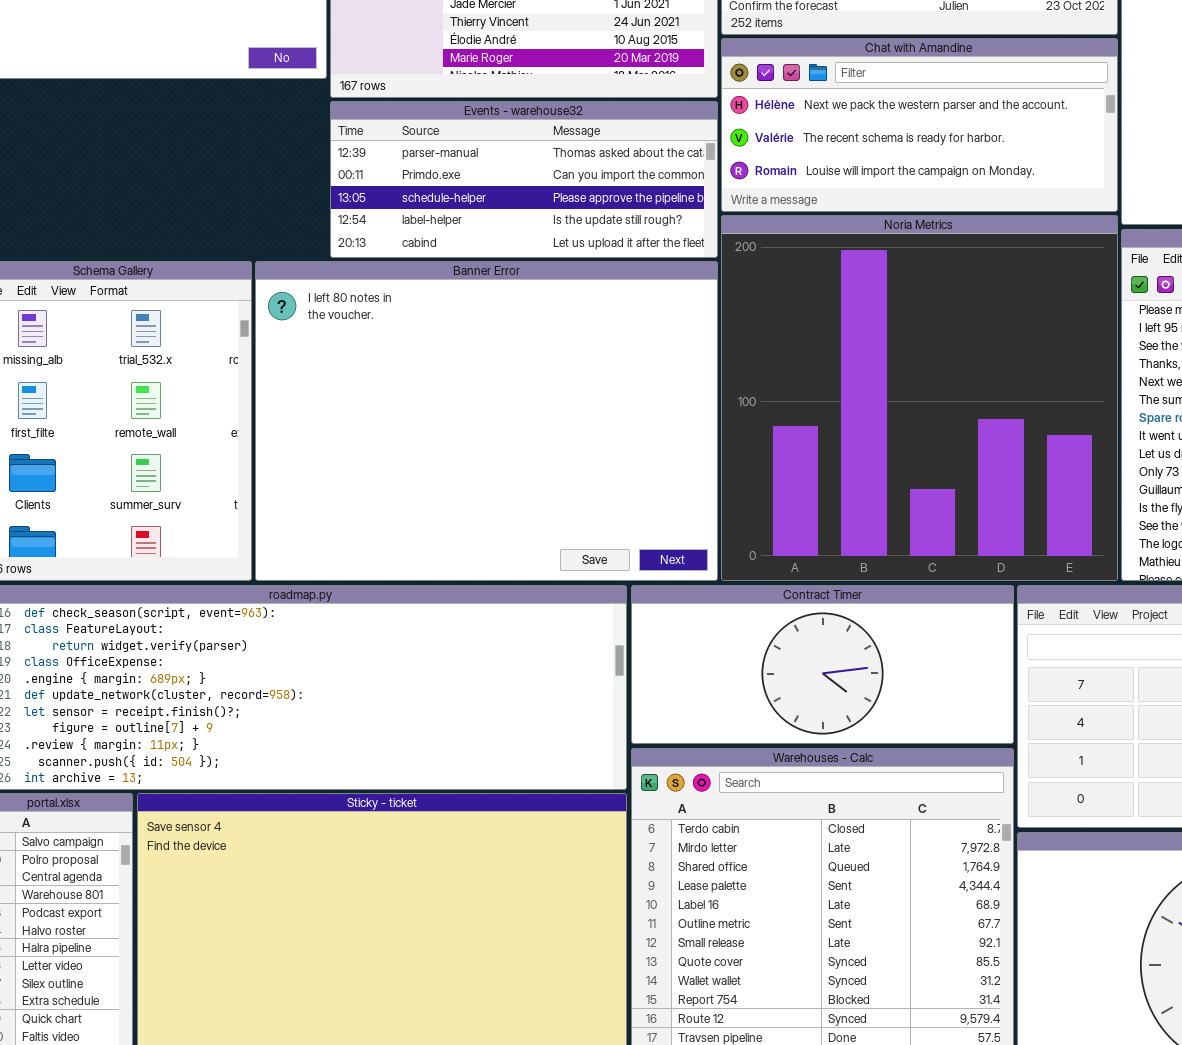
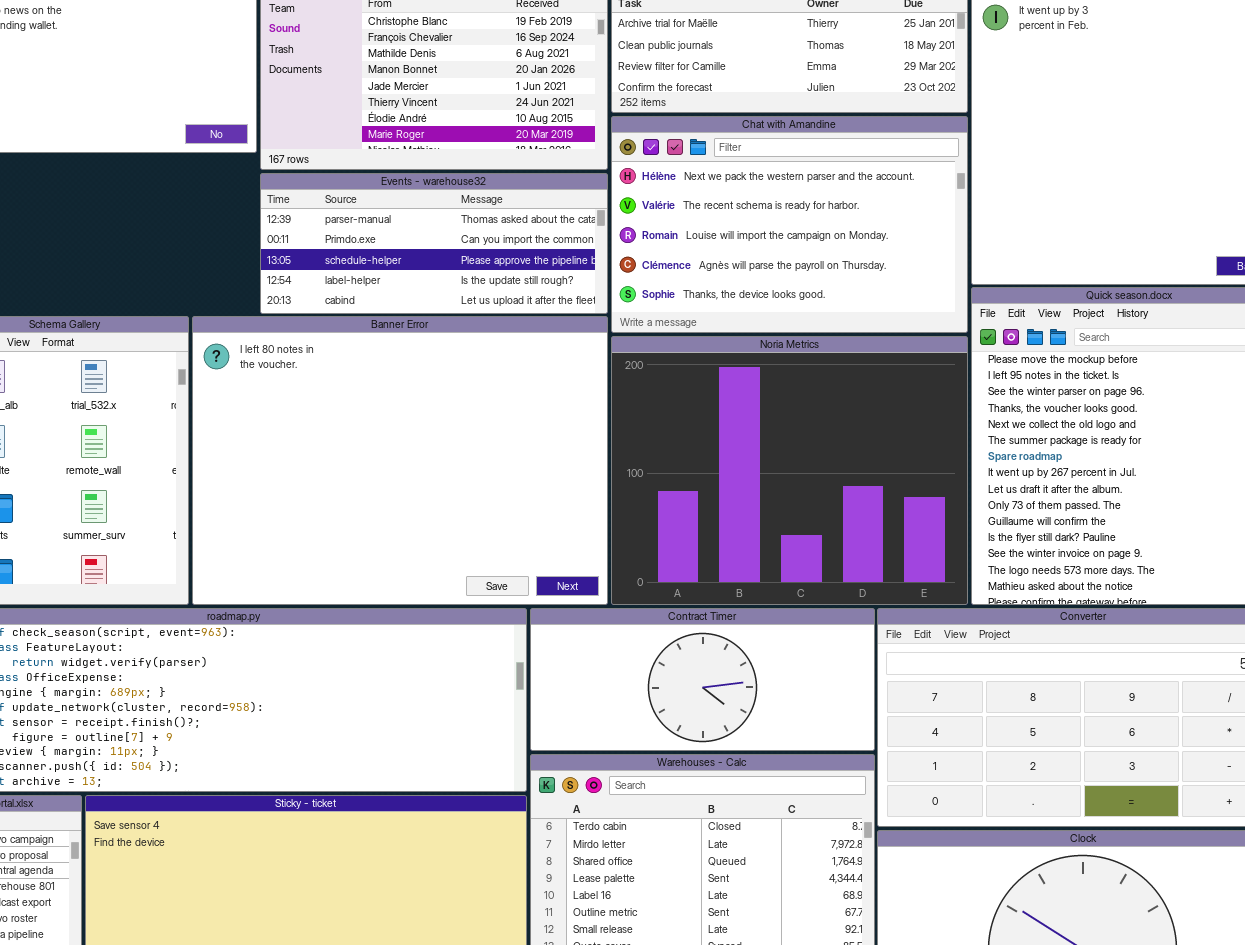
Chat with Amandine: [721,38,1118,212] -> [611,116,968,333], resized
Noria Metrics: [721,215,1118,581] -> [611,336,968,605], resized

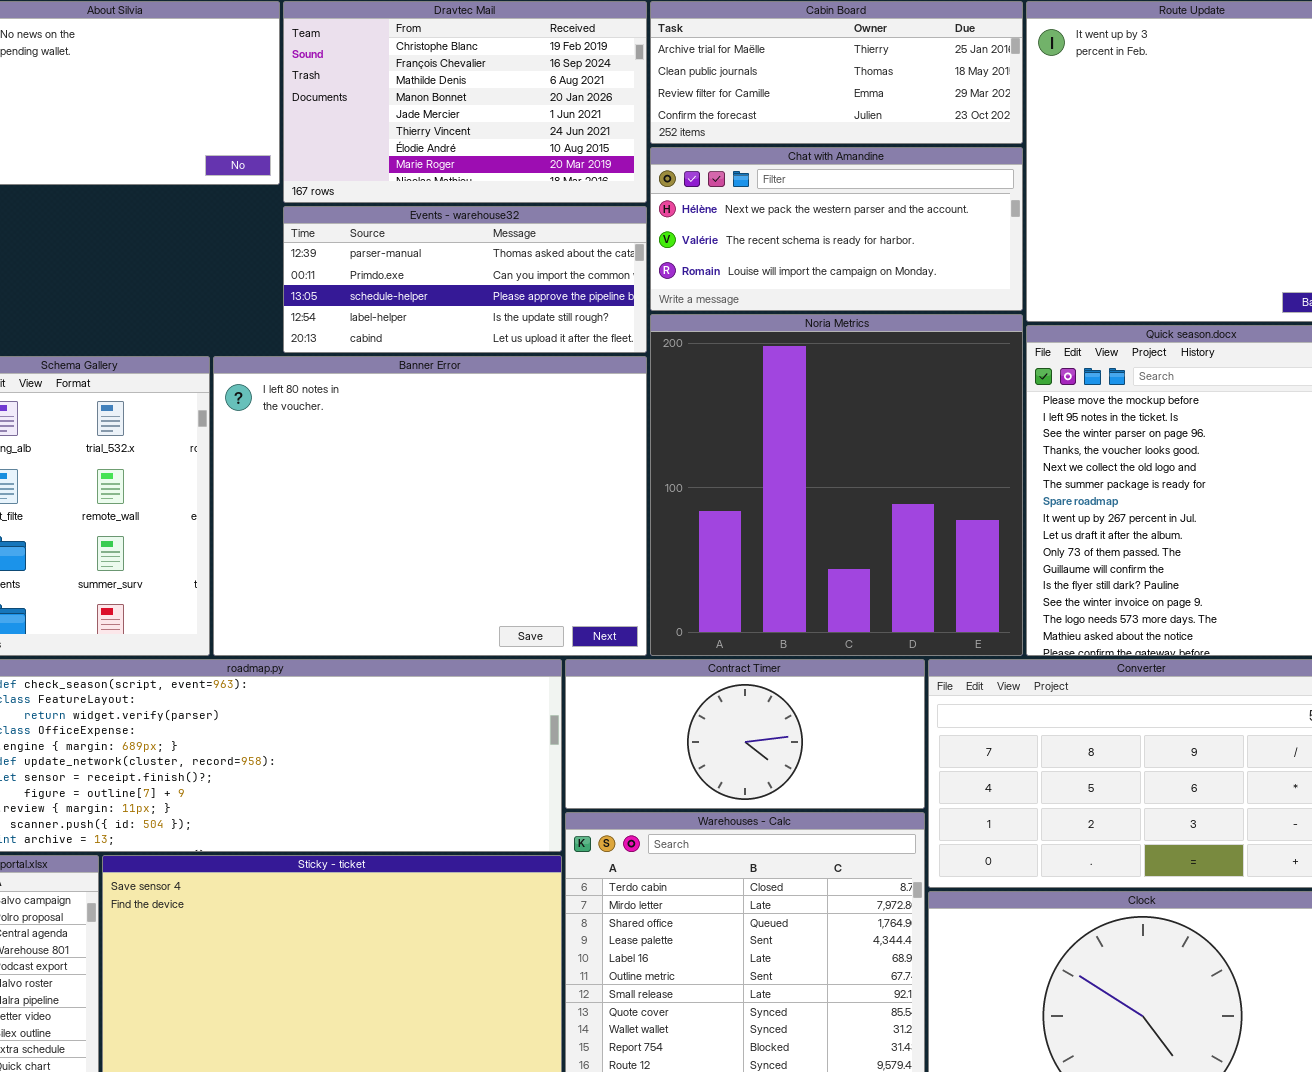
Chat with Amandine: [611,116,968,333] -> [650,147,1023,311], resized
Noria Metrics: [611,336,968,605] -> [650,314,1023,656], resized

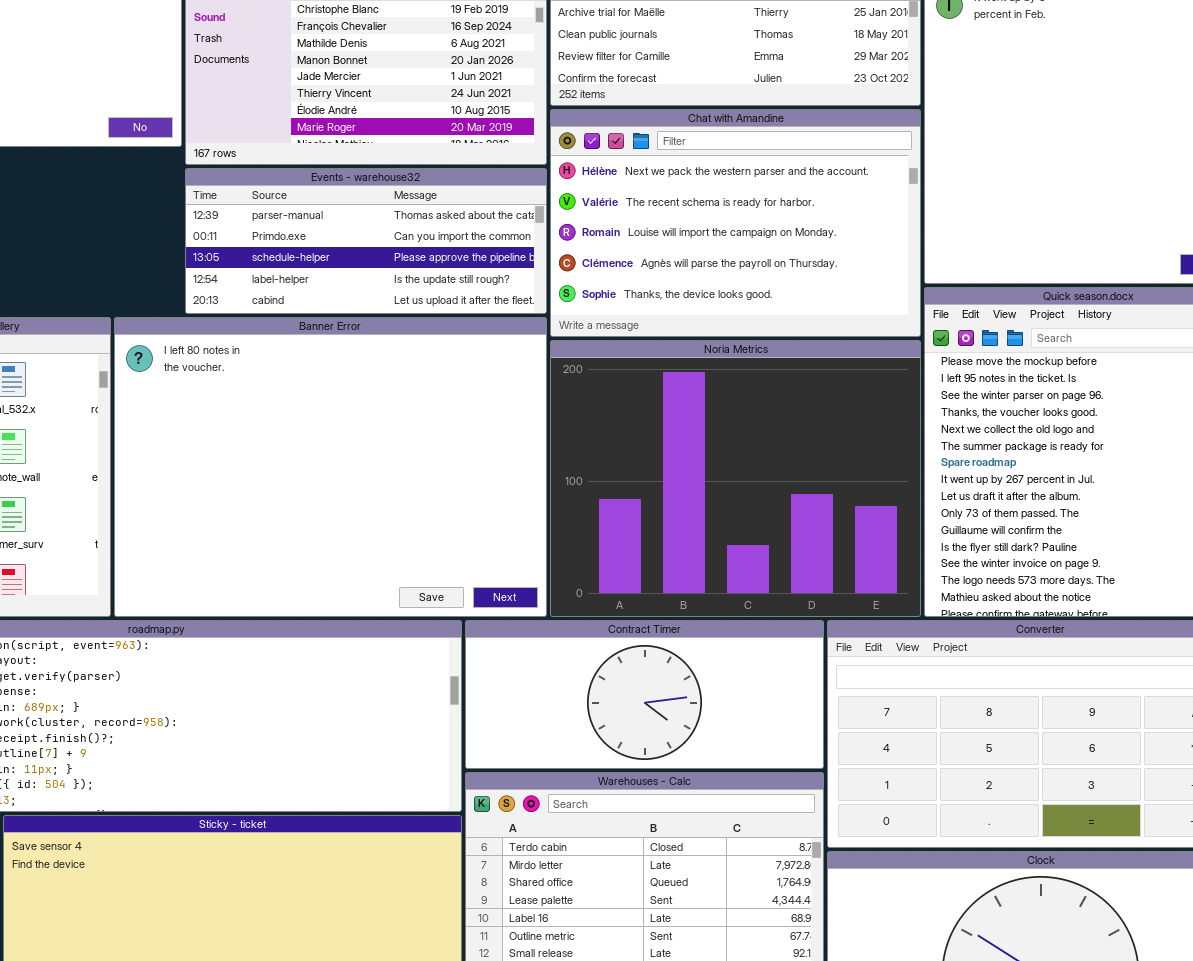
Chat with Amandine: [650,147,1023,311] -> [550,109,921,337], resized
Noria Metrics: [650,314,1023,656] -> [550,340,921,617], resized

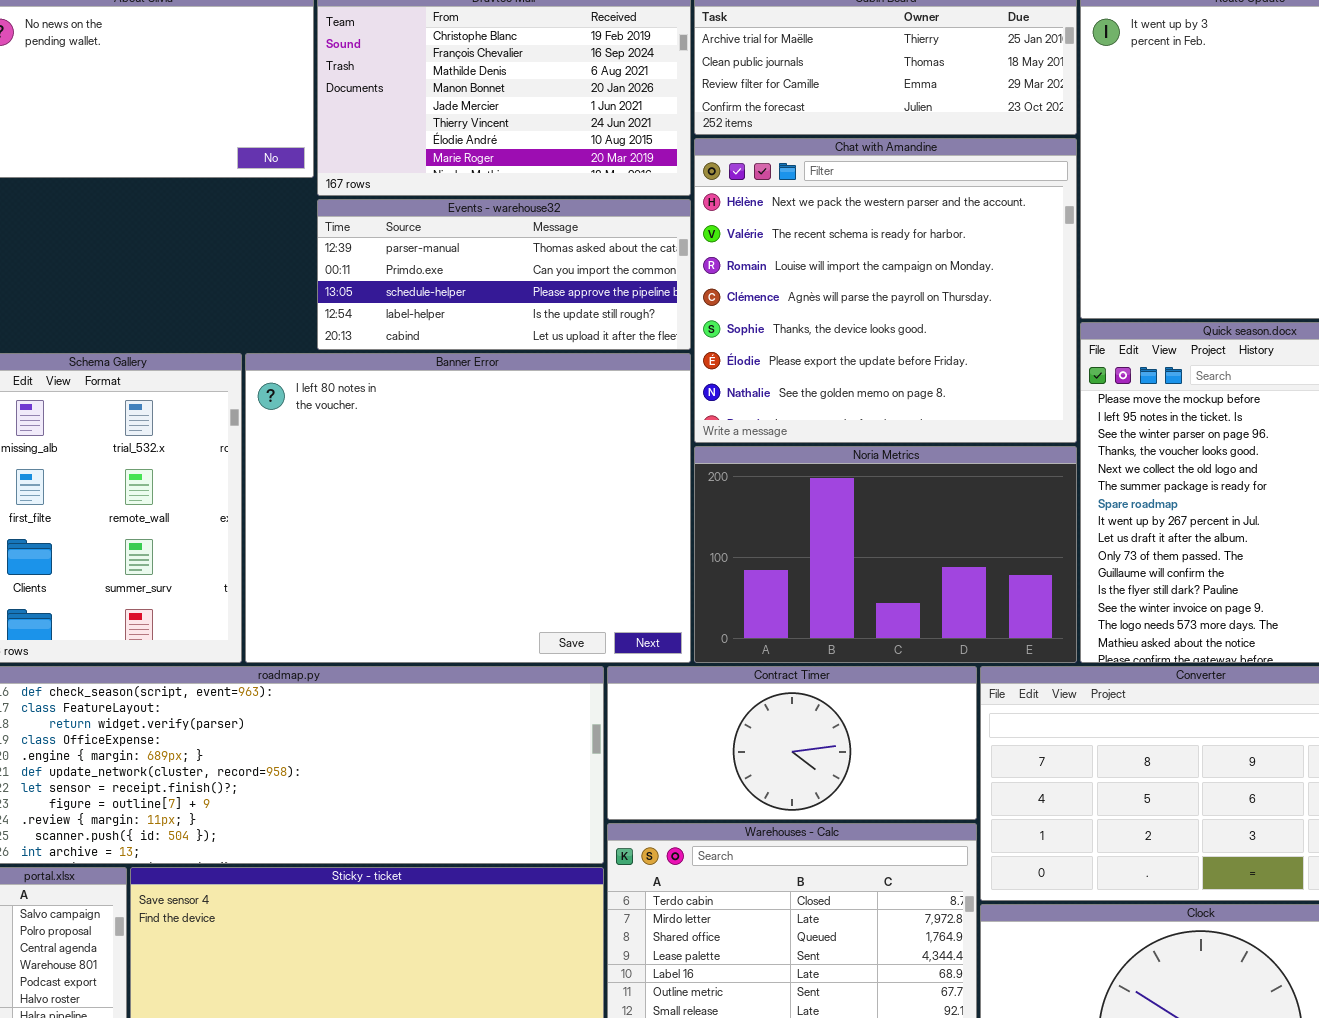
Chat with Amandine: [550,109,921,337] -> [694,138,1077,443], resized
Noria Metrics: [550,340,921,617] -> [694,446,1077,663], resized

